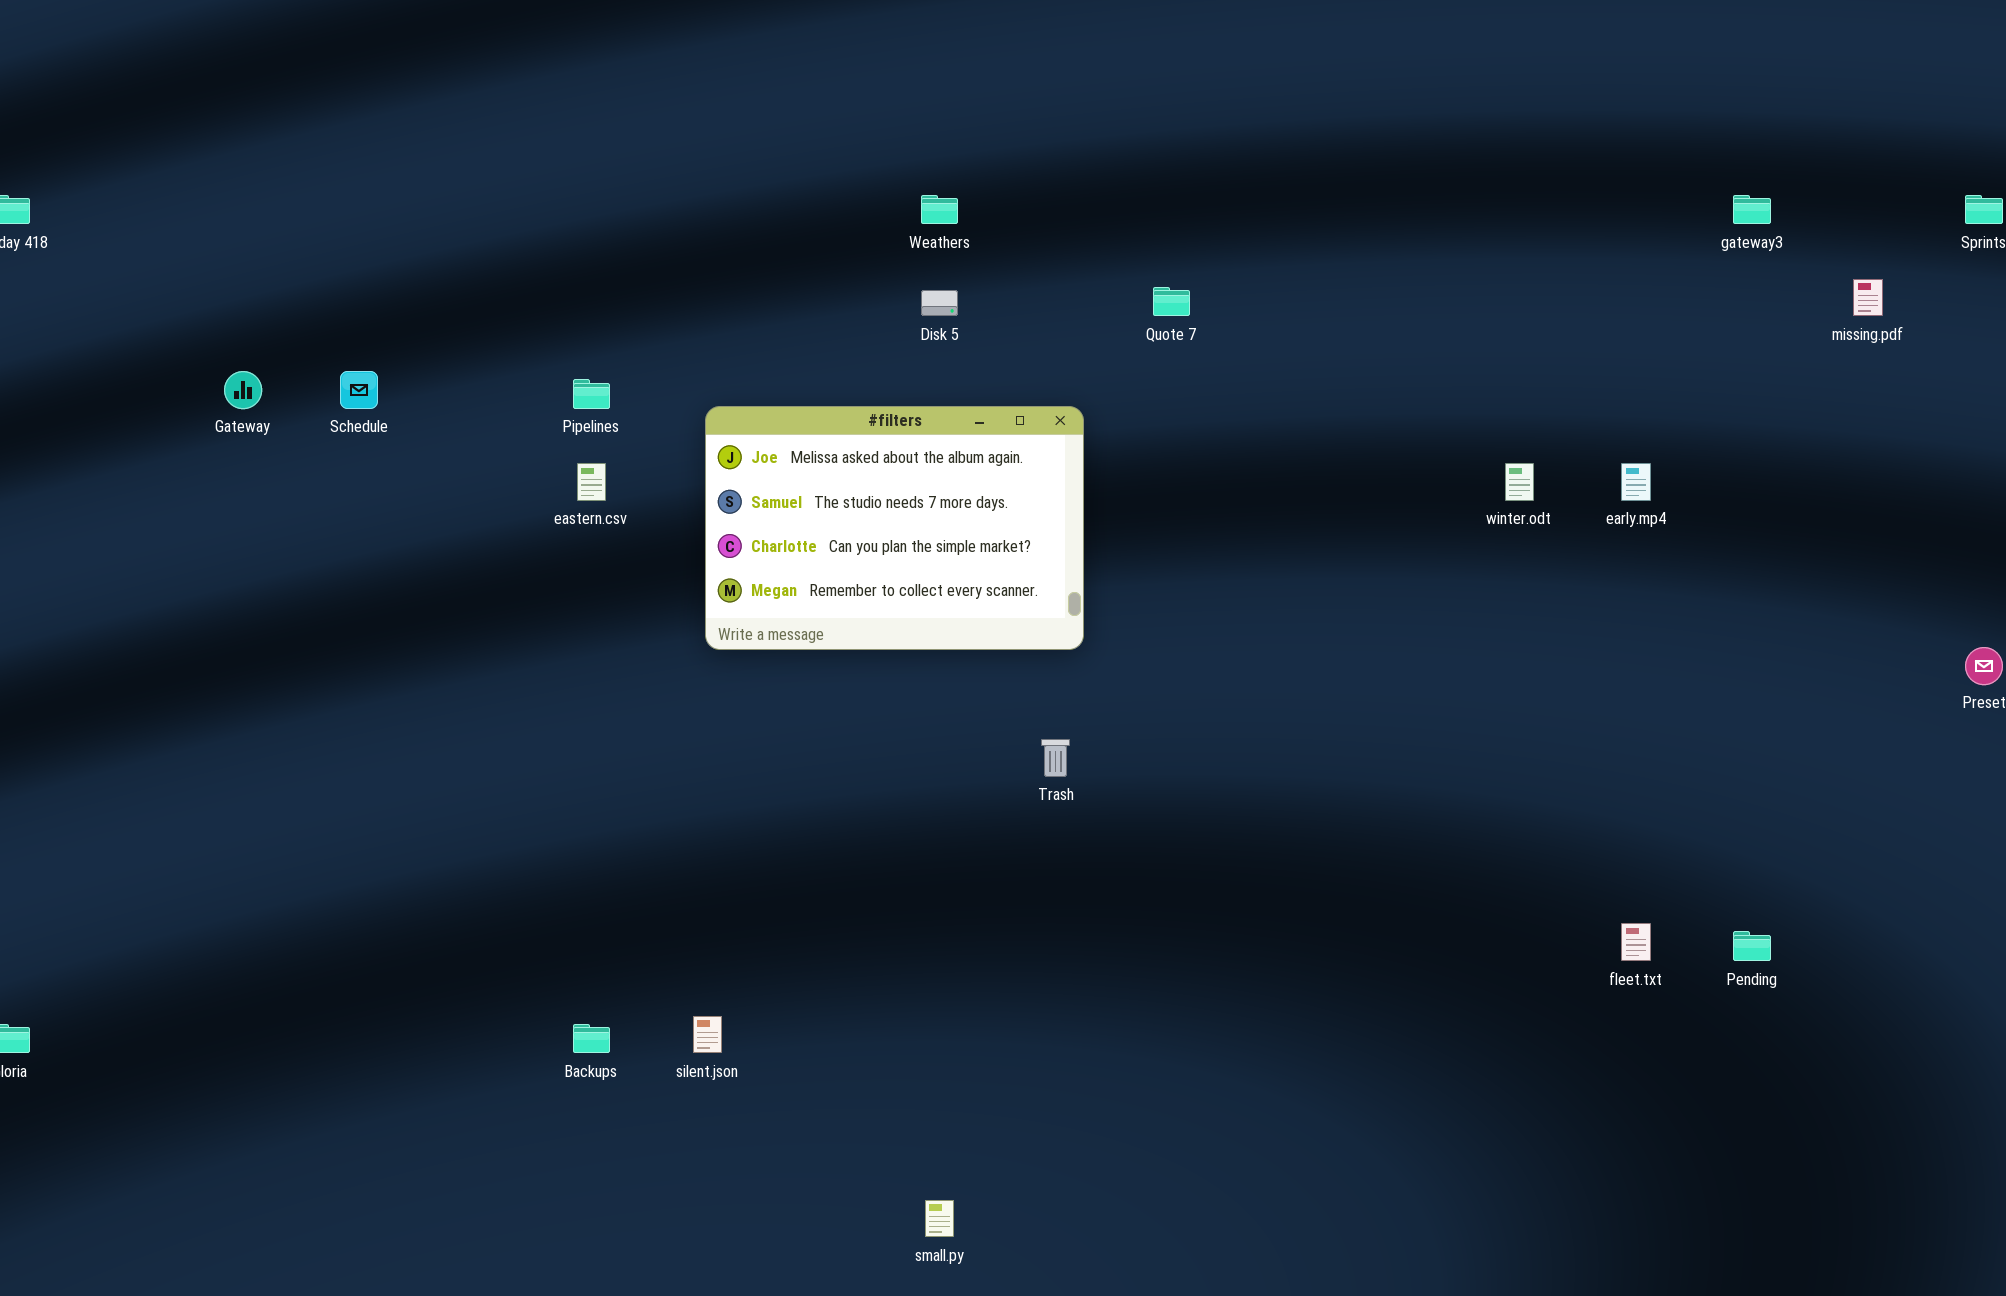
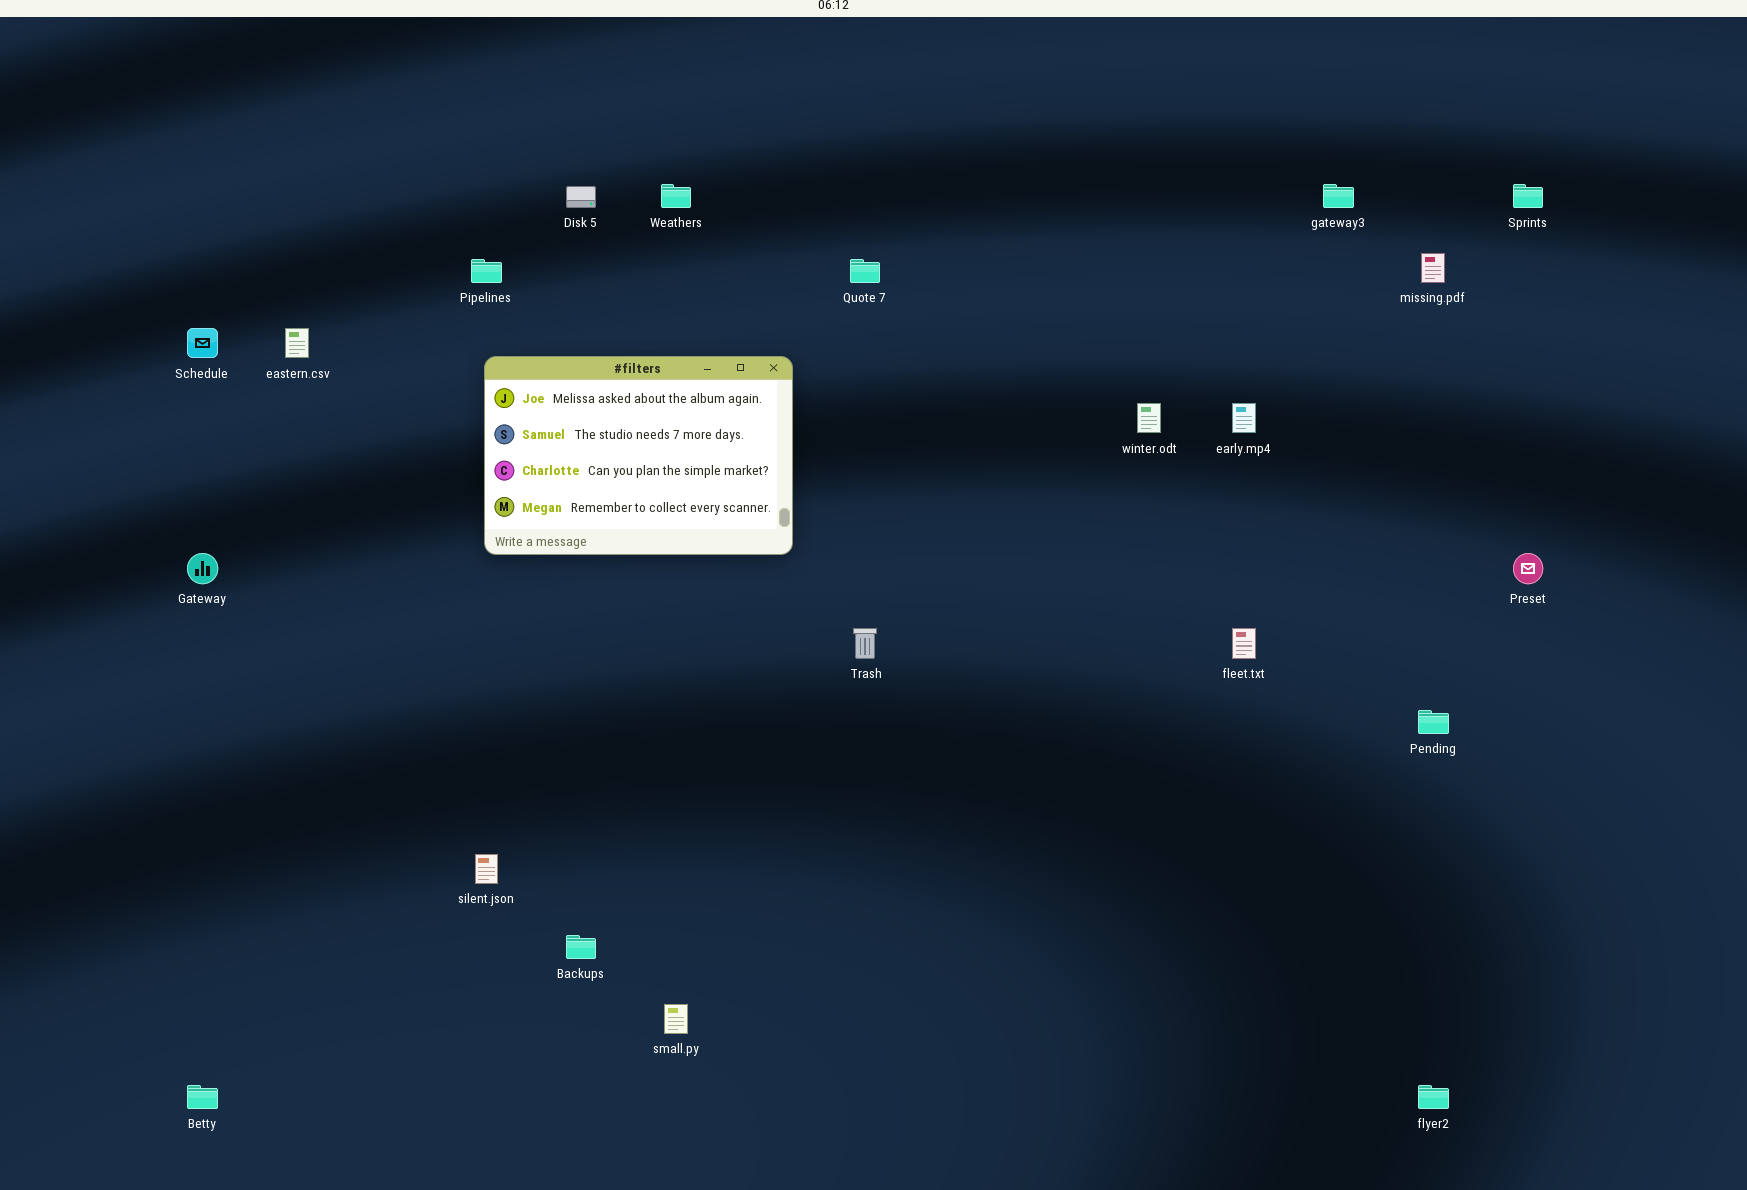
Disk 5: [921,290,958,316] -> [566,186,596,208], moved
Gateway: [224,371,262,409] -> [187,553,218,584], moved
Pipelines: [573,379,610,409] -> [471,259,502,283], moved
eastern.csv: [577,463,606,501] -> [285,328,309,358], moved
Trash: [1041,739,1070,777] -> [853,628,877,659], moved
fleet.txt: [1621,923,1651,961] -> [1232,628,1256,659], moved
Pending: [1733,931,1771,961] -> [1418,710,1449,734], moved
Backups: [573,1024,610,1053] -> [566,935,596,959], moved

